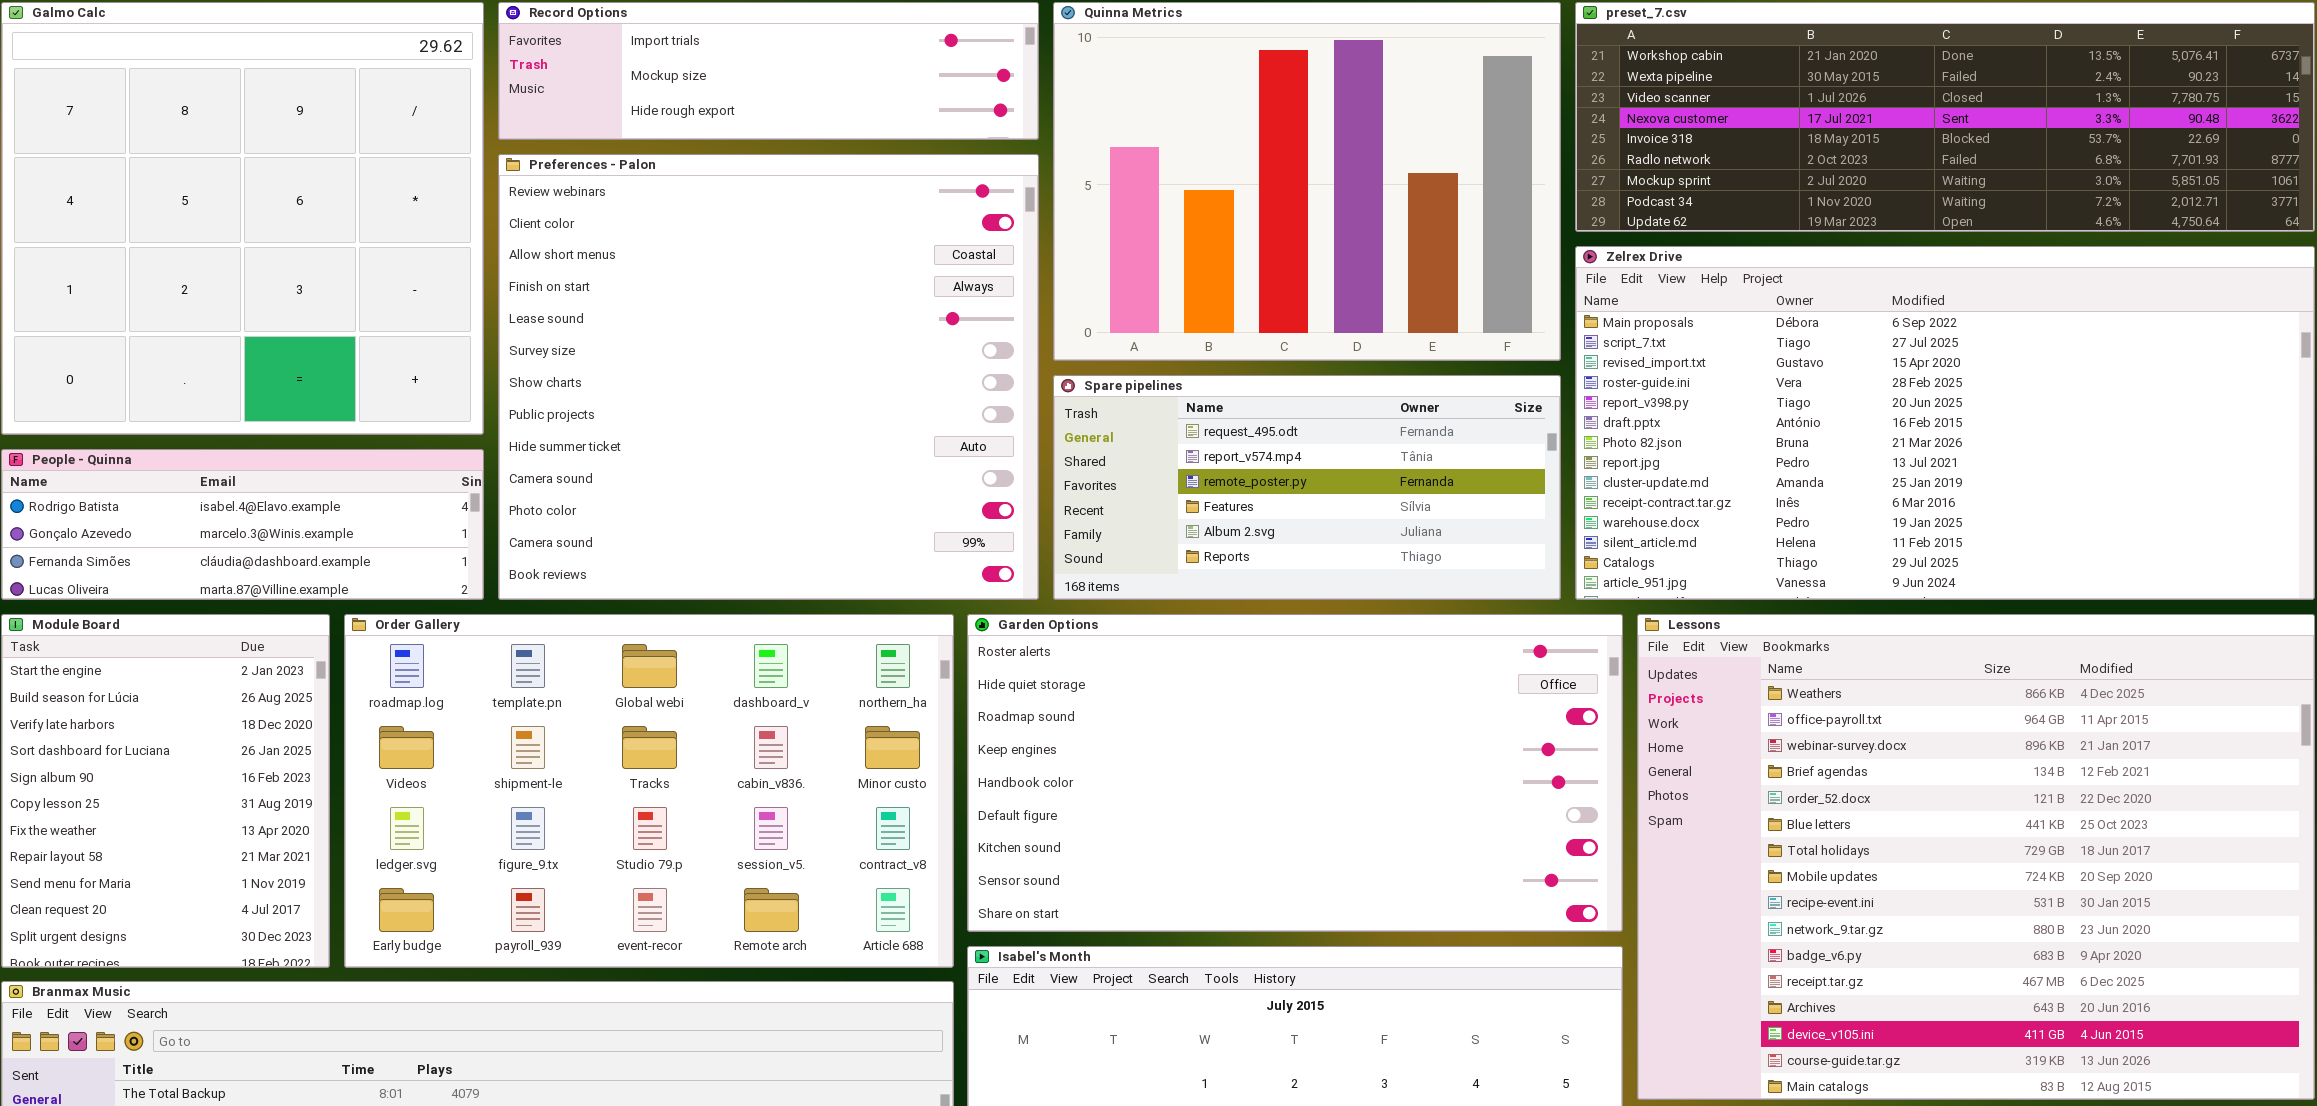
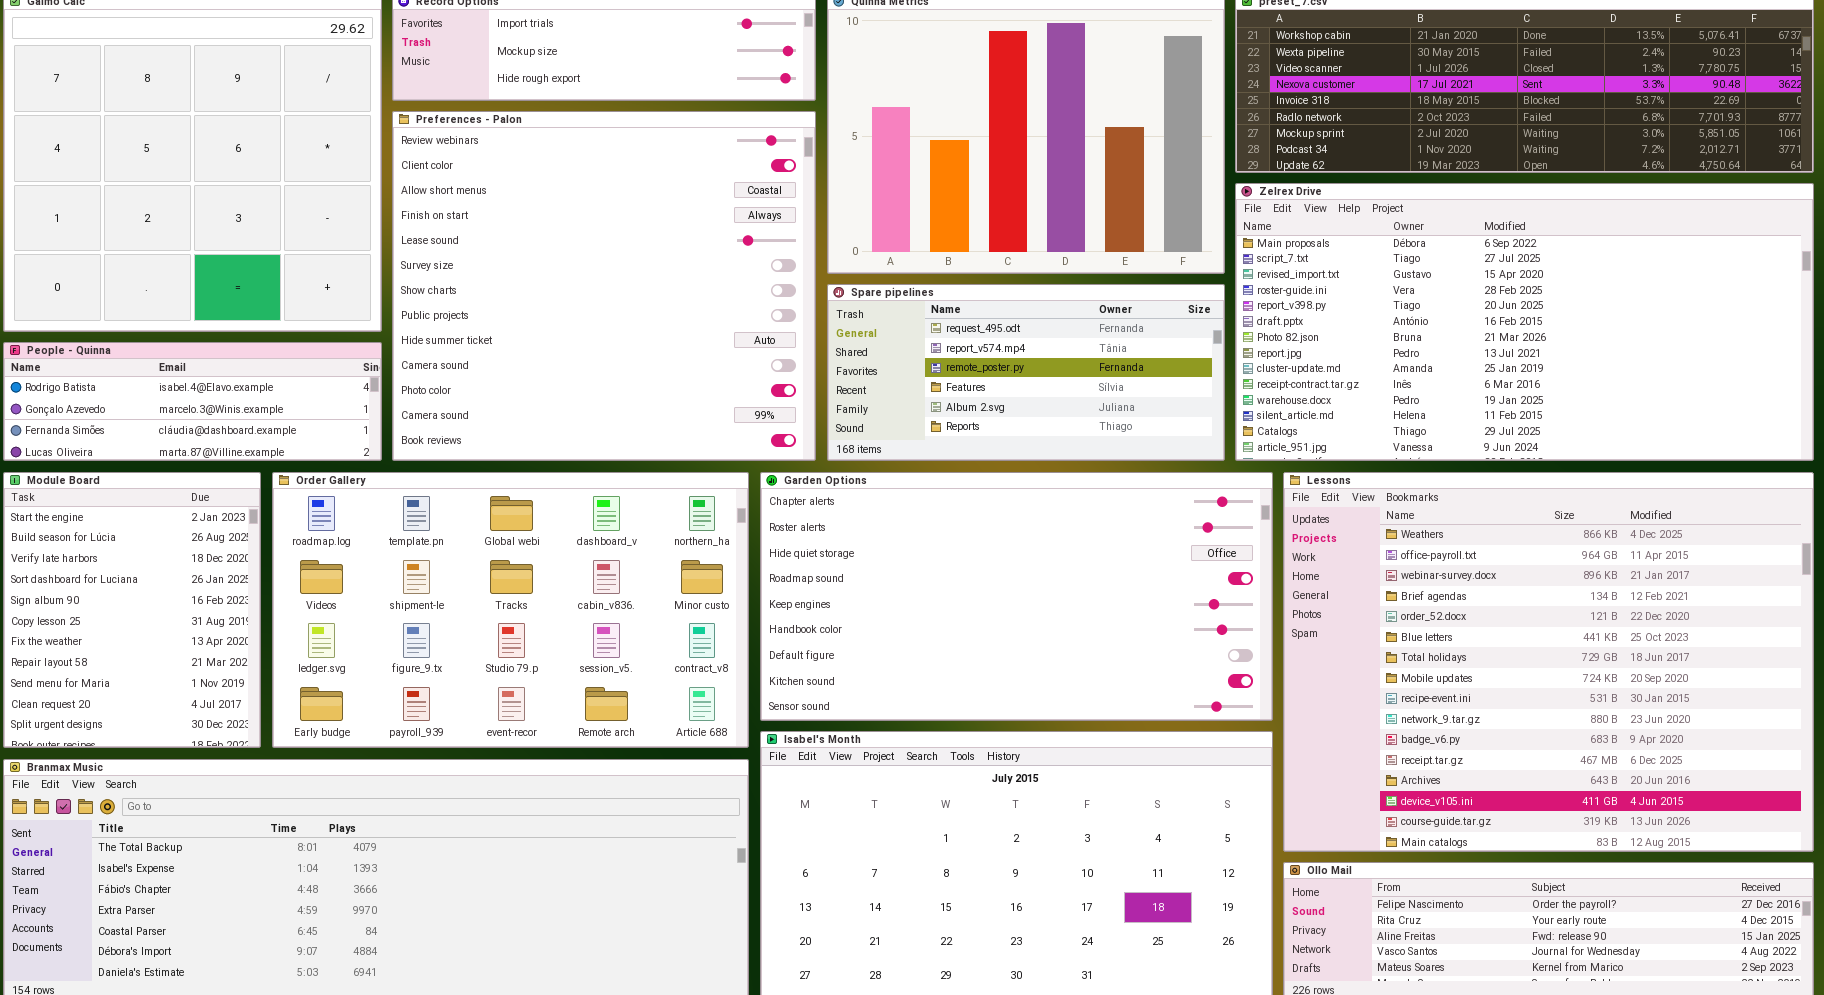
Garden Options: [967,614,1623,932] -> [760,472,1273,721], scrolled up 1 row

